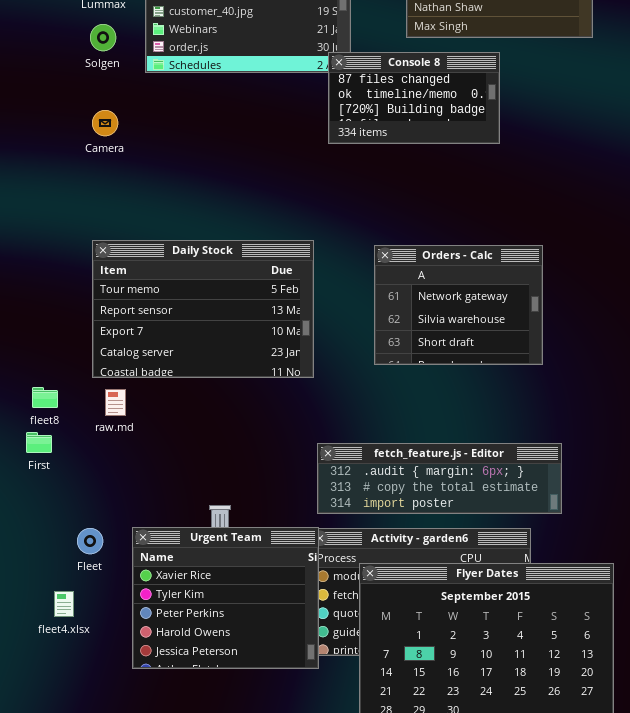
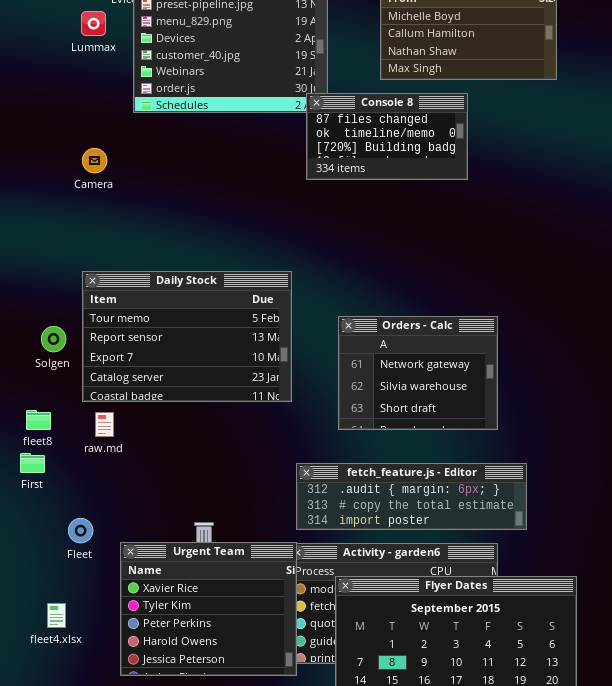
Solgen: [90,24,116,51] -> [41,326,66,352], moved
Orders - Calc: [374,245,543,365] -> [338,316,498,430], moved
Fleet: [77,528,103,554] -> [68,518,93,543], moved

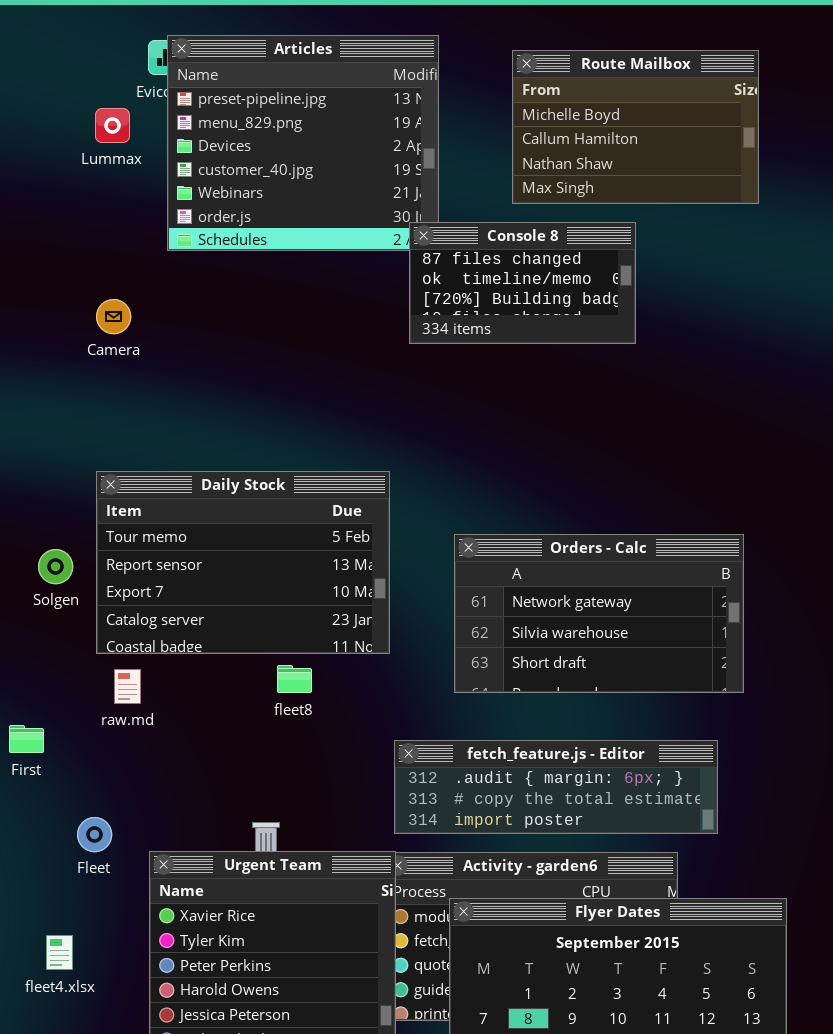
Orders - Calc: [338,316,498,430] -> [454,534,744,693], resized
fleet8: [26,410,51,430] -> [277,665,312,693], moved

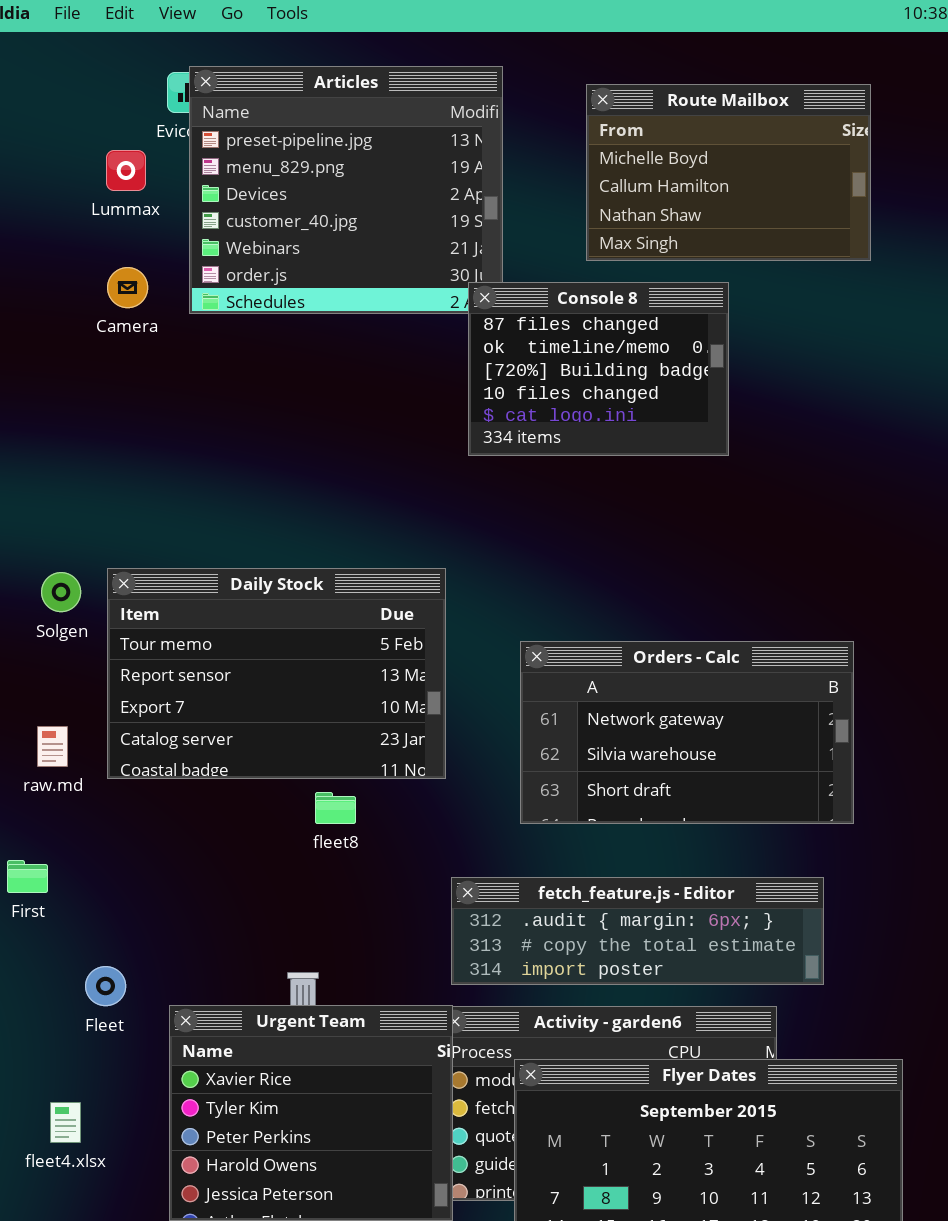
Console 8: [409,222,636,344] -> [468,282,729,456], resized
Camera: [96,299,131,334] -> [107,267,148,308], moved
Solgen: [38,549,73,584] -> [41,572,81,612], moved
raw.md: [114,669,141,704] -> [37,726,68,767], moved

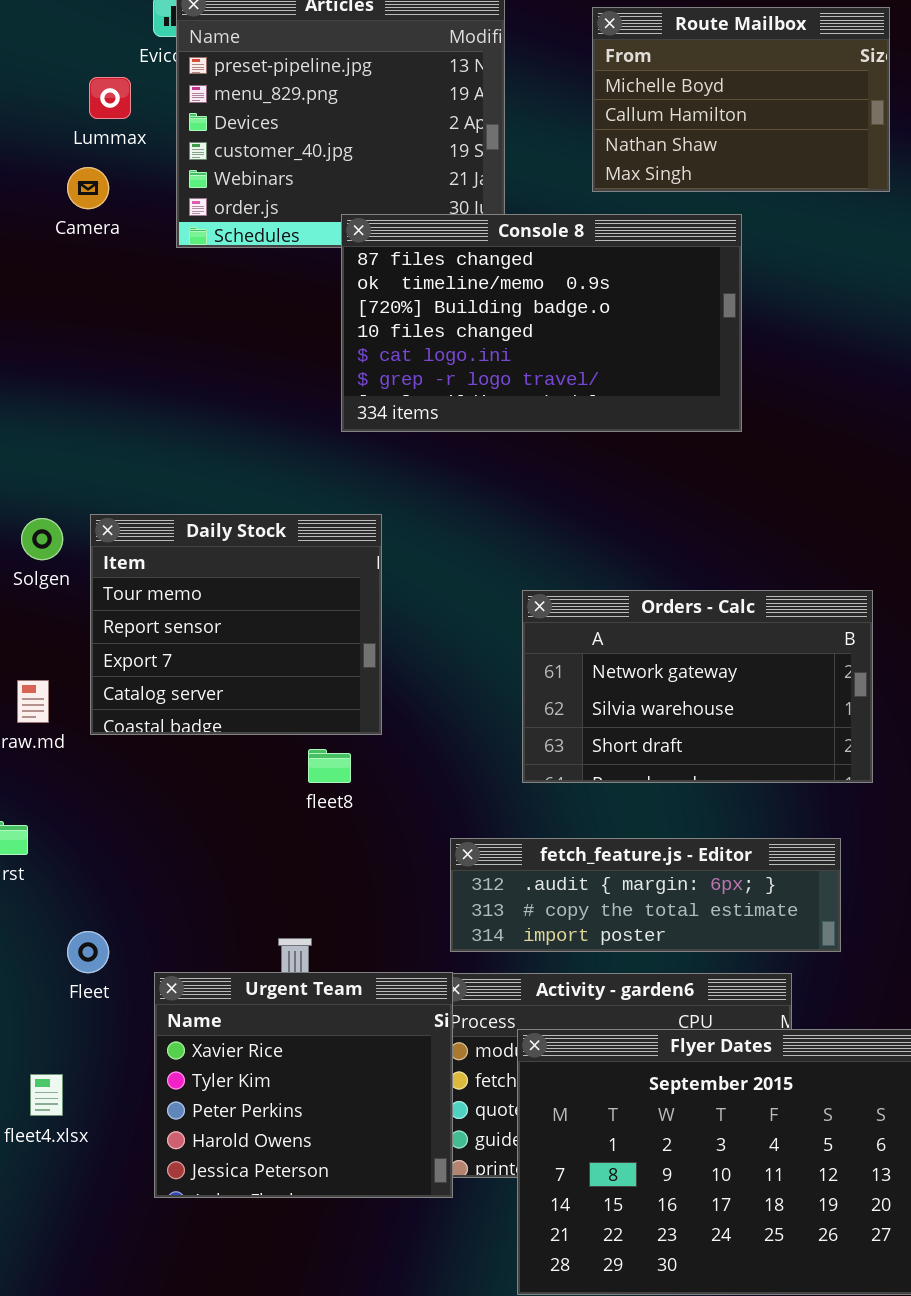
Camera: [107,267,148,308] -> [67,167,109,209], moved
Console 8: [468,282,729,456] -> [341,214,742,432], resized
Daily Stock: [107,568,446,779] -> [90,514,382,735], resized

